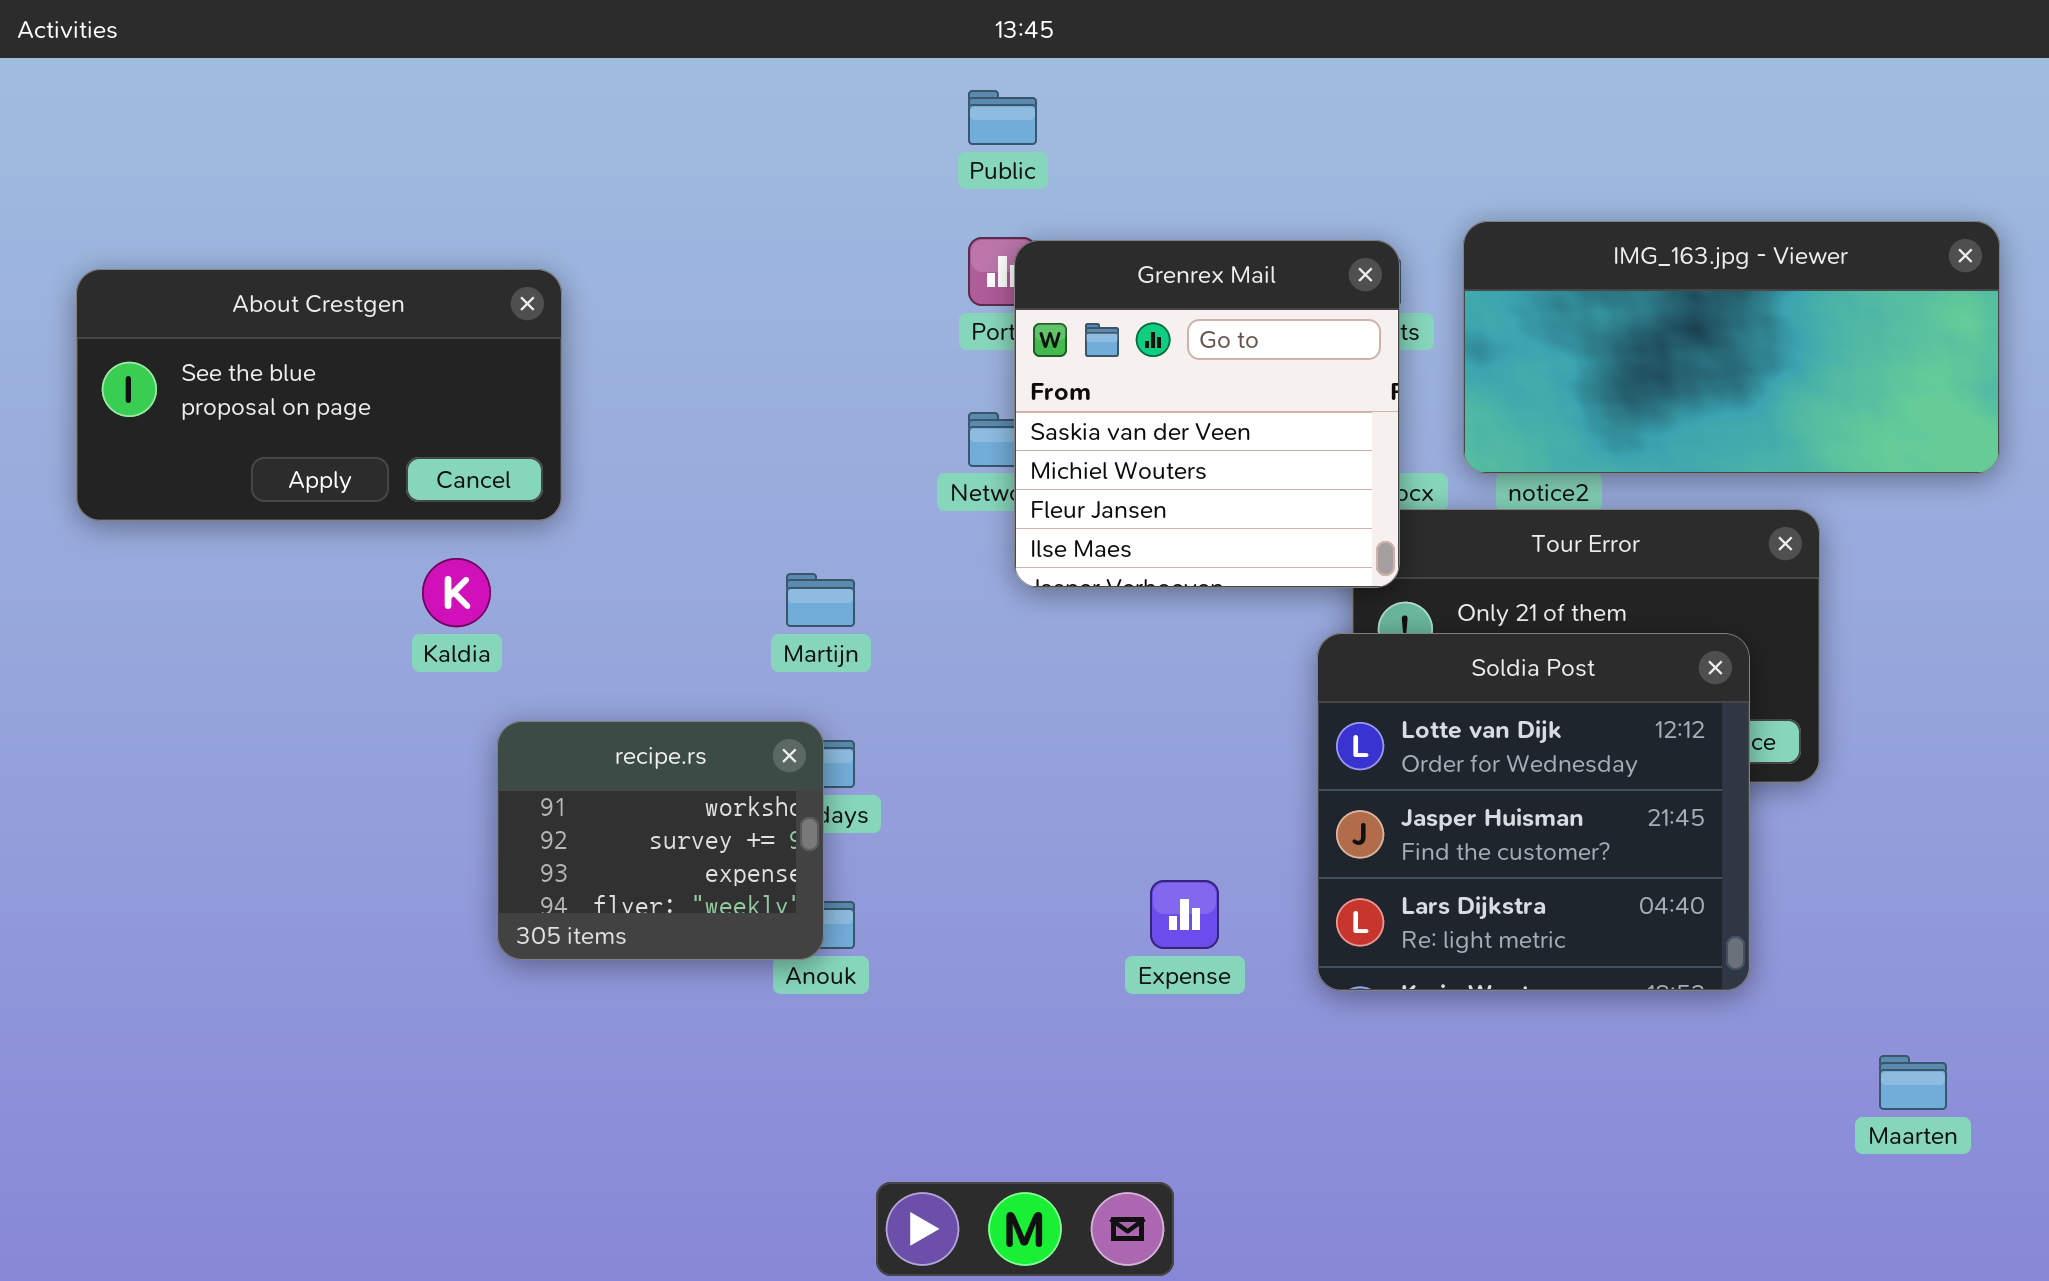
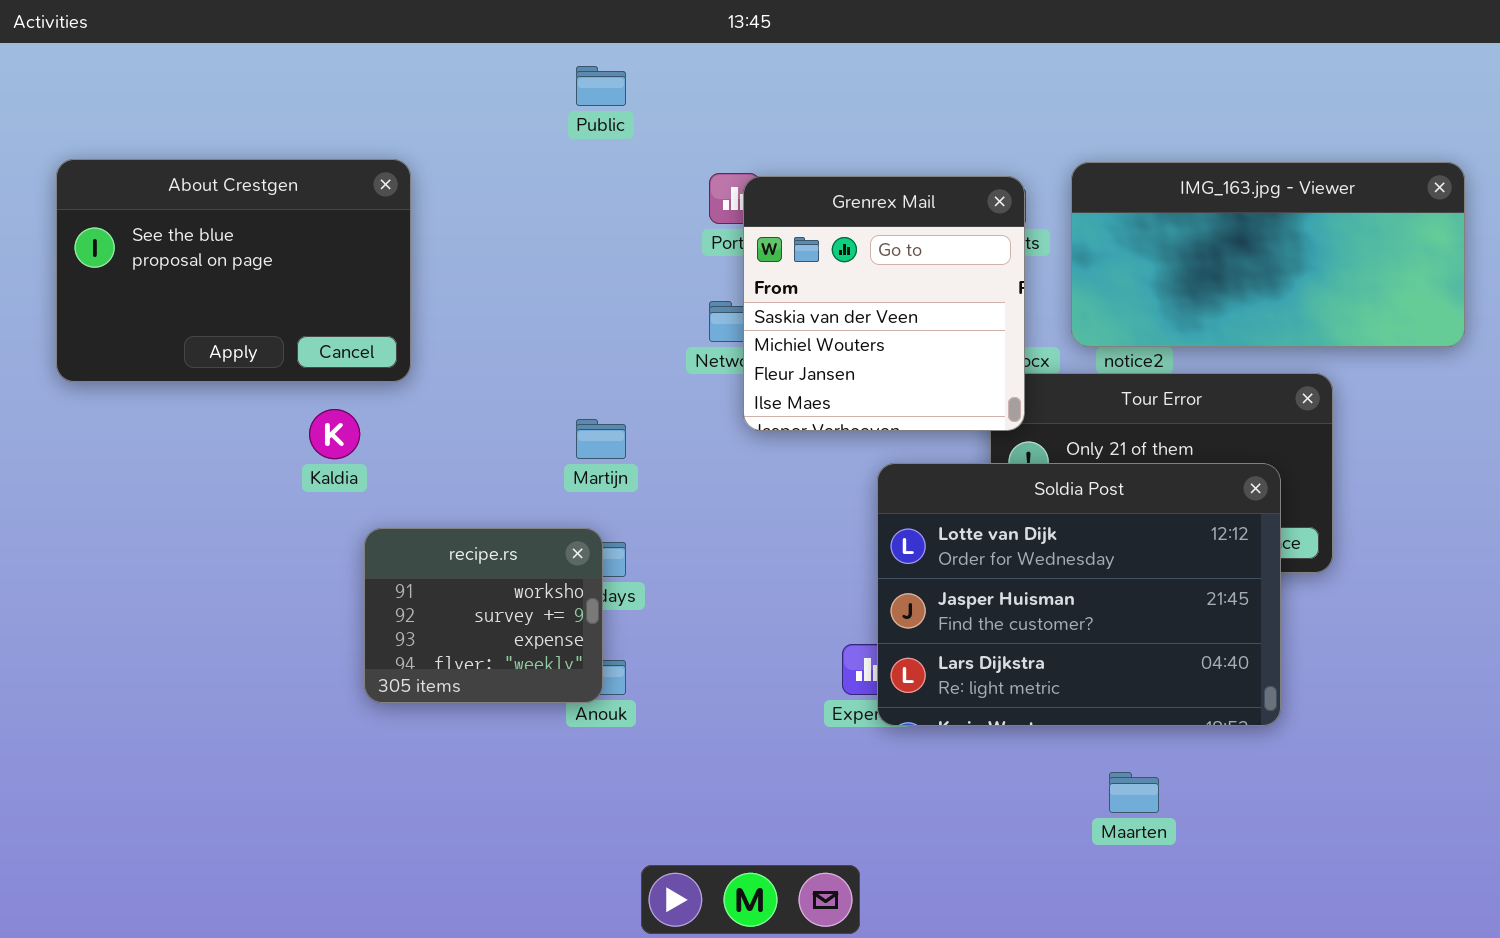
Public: [968,90,1037,145] -> [576,66,626,106], moved
About Crestgen: [76,269,562,521] -> [56,159,411,382], resized
Soldia Post: [1317,633,1750,991] -> [877,463,1281,726], resized
Maarten: [1879,1055,1947,1110] -> [1109,772,1159,813], moved

